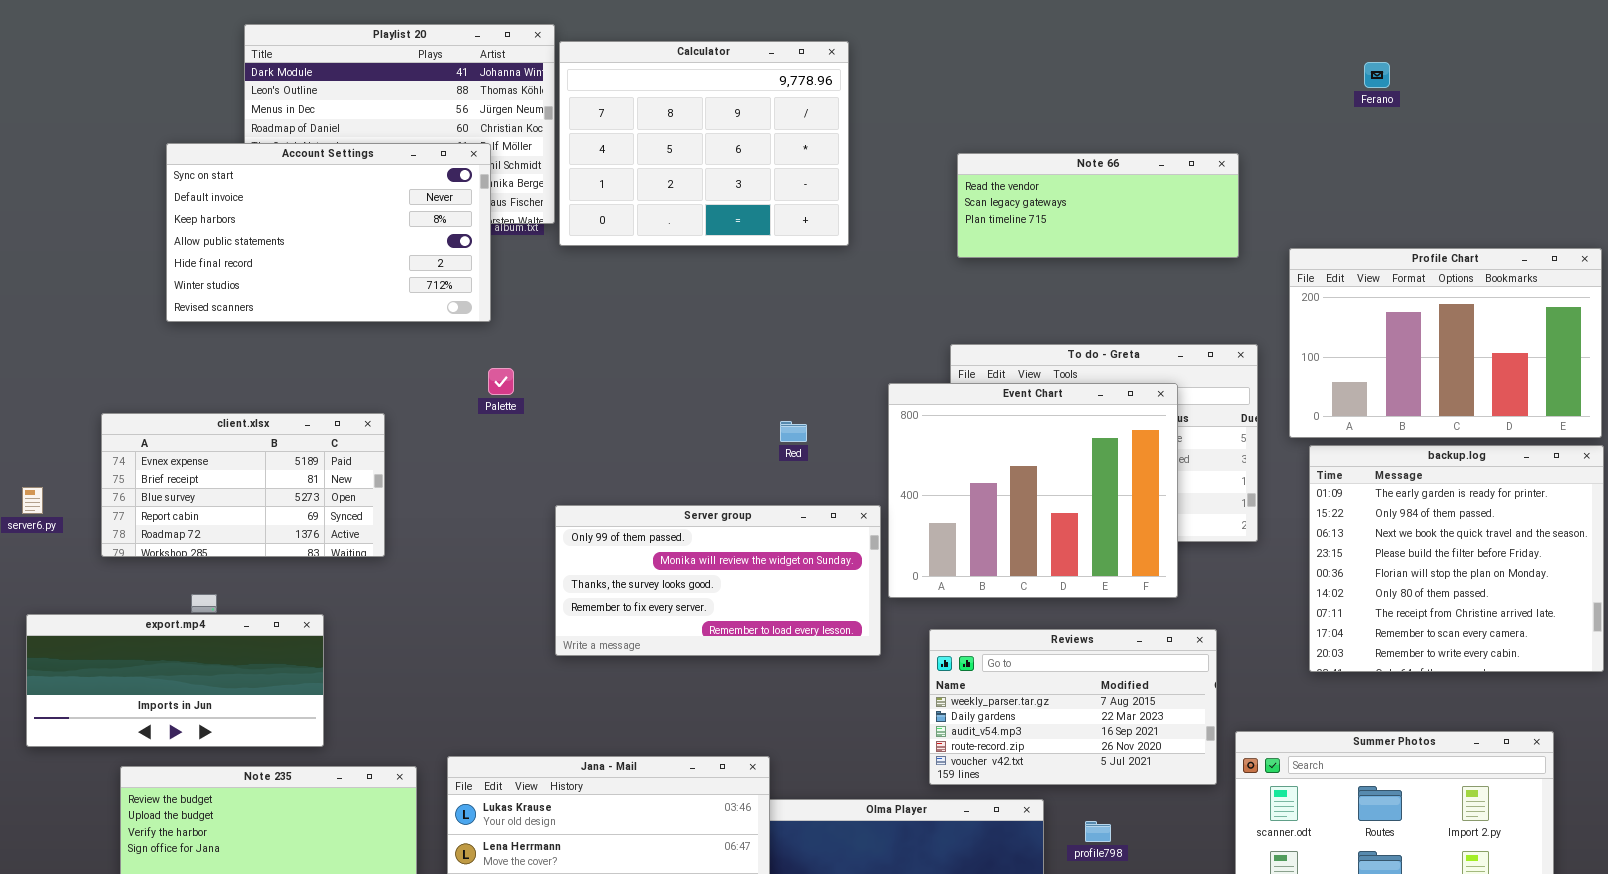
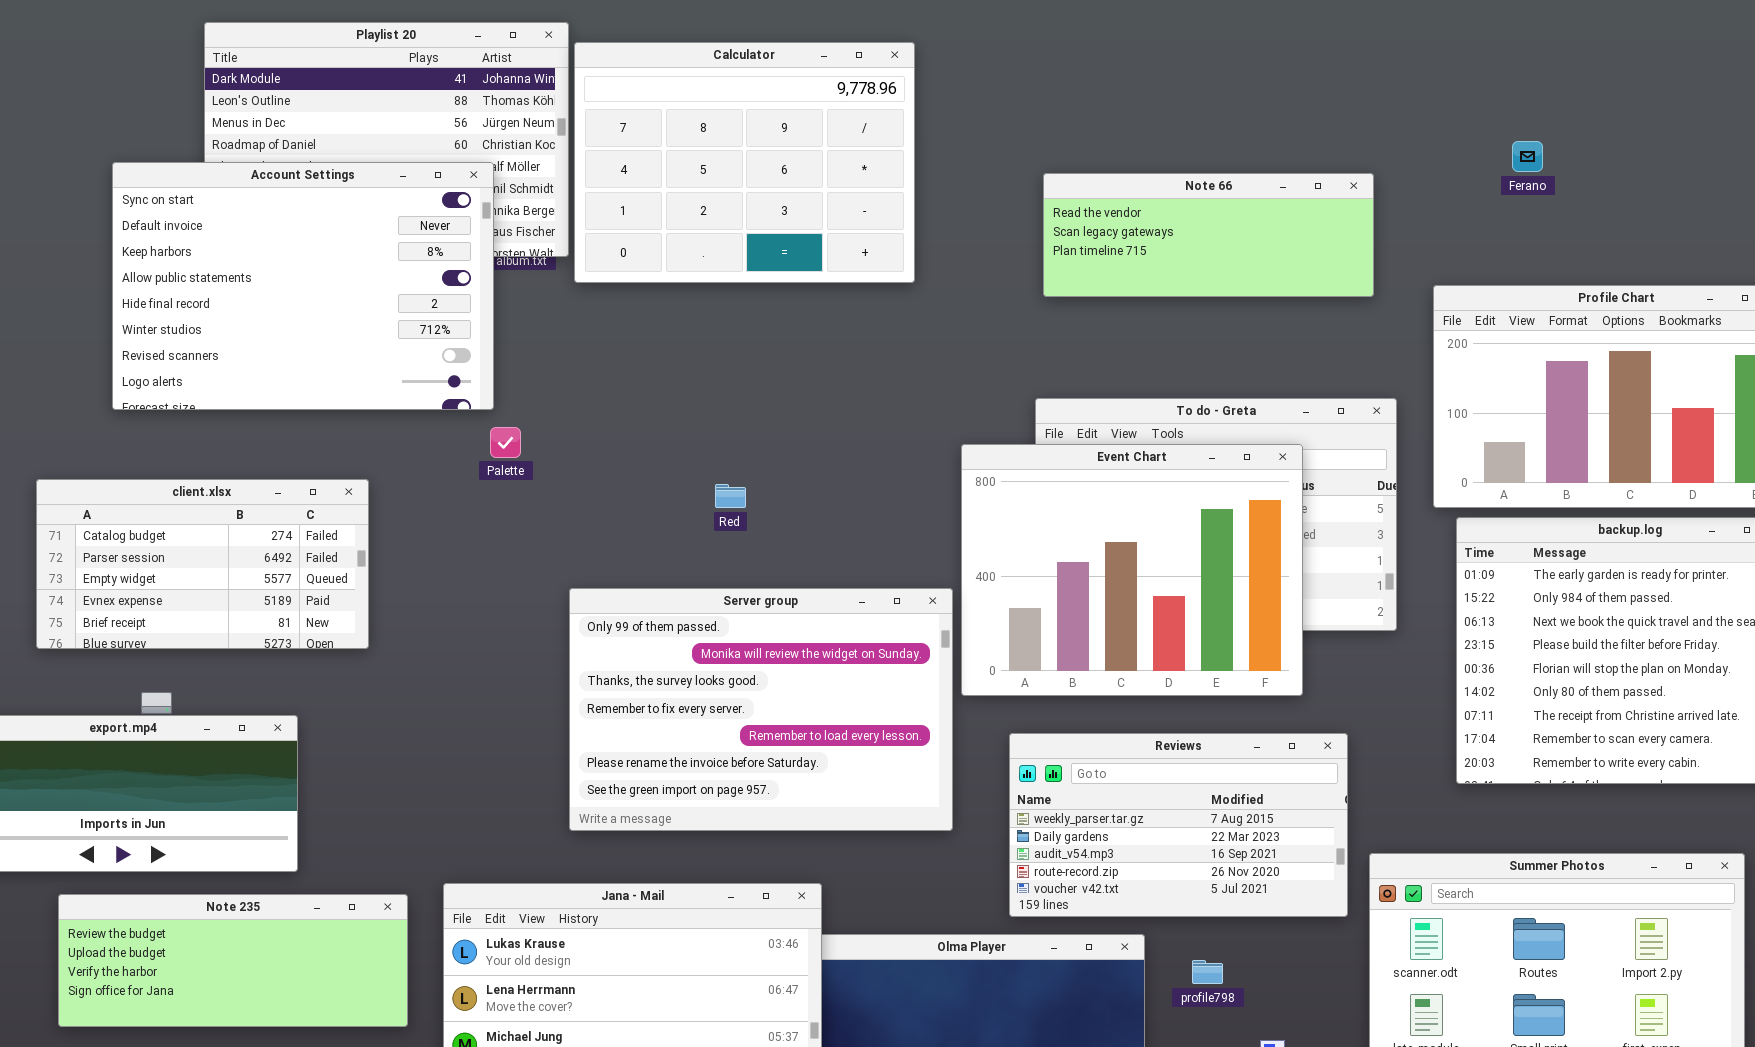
Ferano: [1364,62,1390,88] -> [1512,141,1543,172], moved
Account Settings: [166,143,491,322] -> [112,162,494,410], resized
client.xlsx: [101,413,385,557] -> [36,479,369,649], scrolled up 3 rows
Red: [780,421,807,442] -> [715,484,746,508], moved
Server group: [555,505,881,656] -> [569,588,953,831], resized

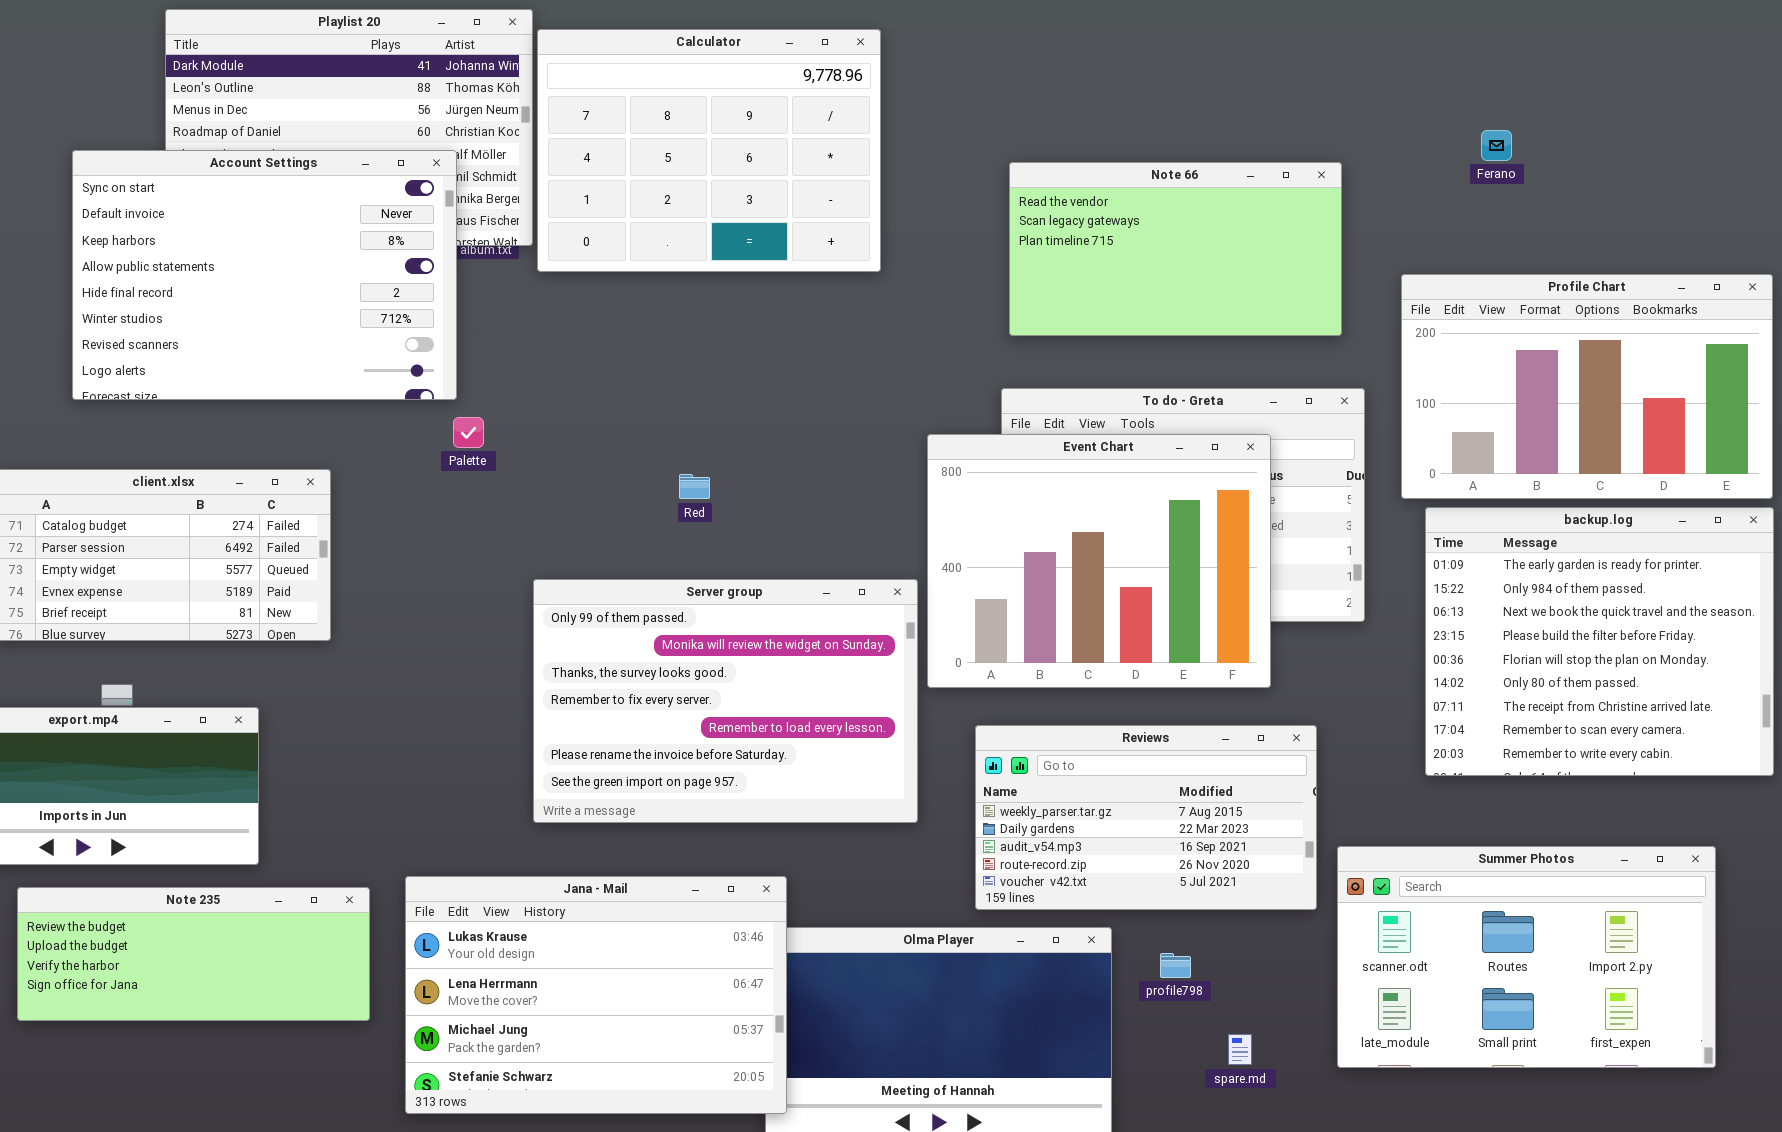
Note 66: [1043,173,1374,297] -> [1009,162,1342,336], resized

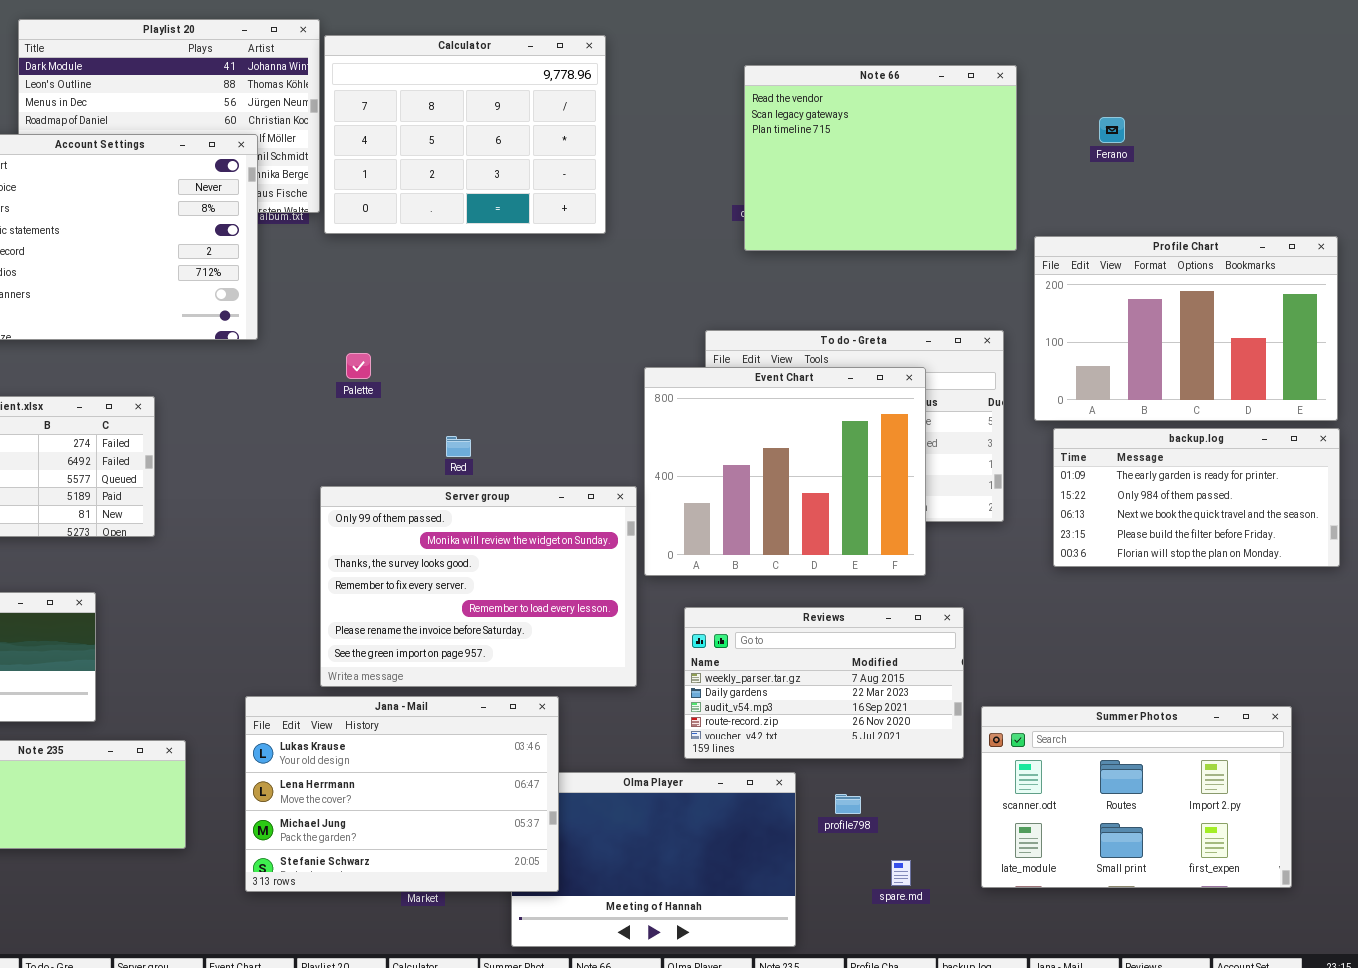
Note 66: [1009,162,1342,336] -> [744,65,1017,251], moved, resized
Palette: [453,417,484,448] -> [346,353,371,379], moved
Red: [679,474,710,499] -> [446,436,471,457], moved
backup.log: [1425,507,1774,776] -> [1053,428,1340,567], resized
Jana - Mail: [405,876,787,1114] -> [245,696,559,892], moved

